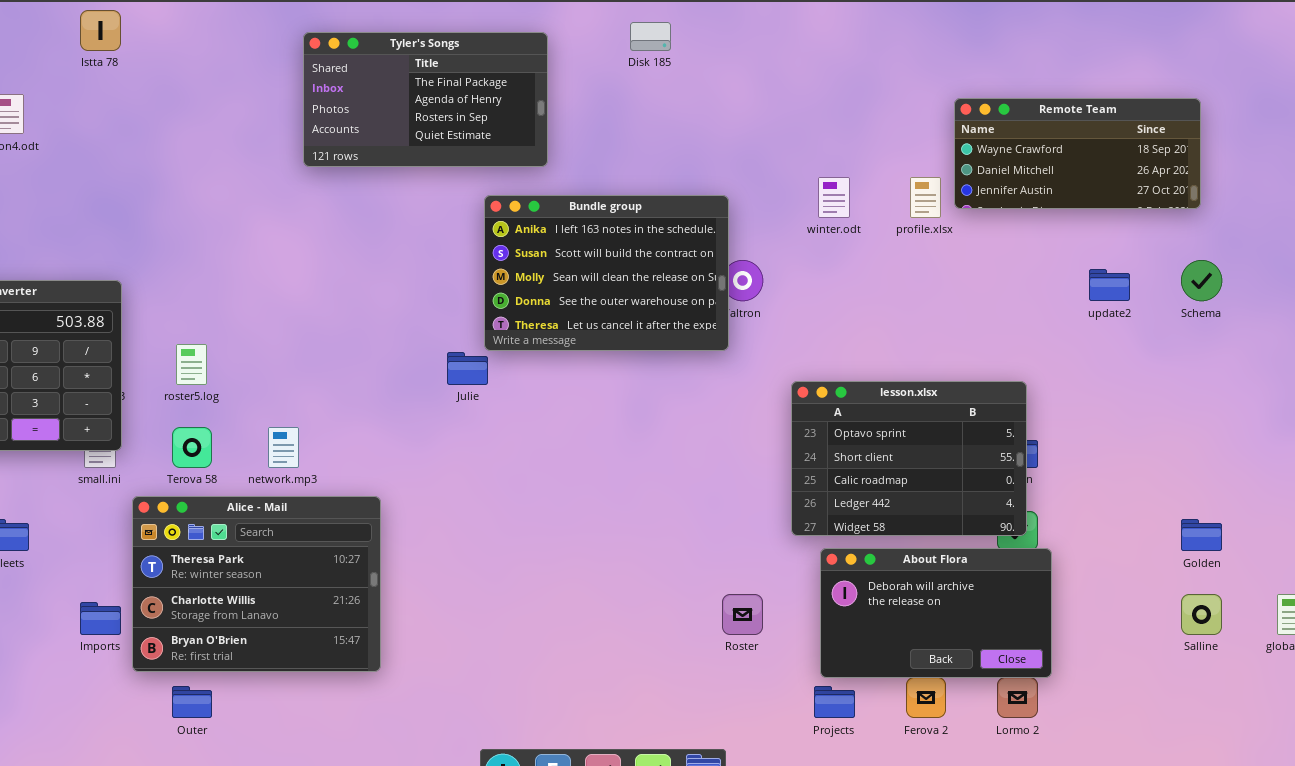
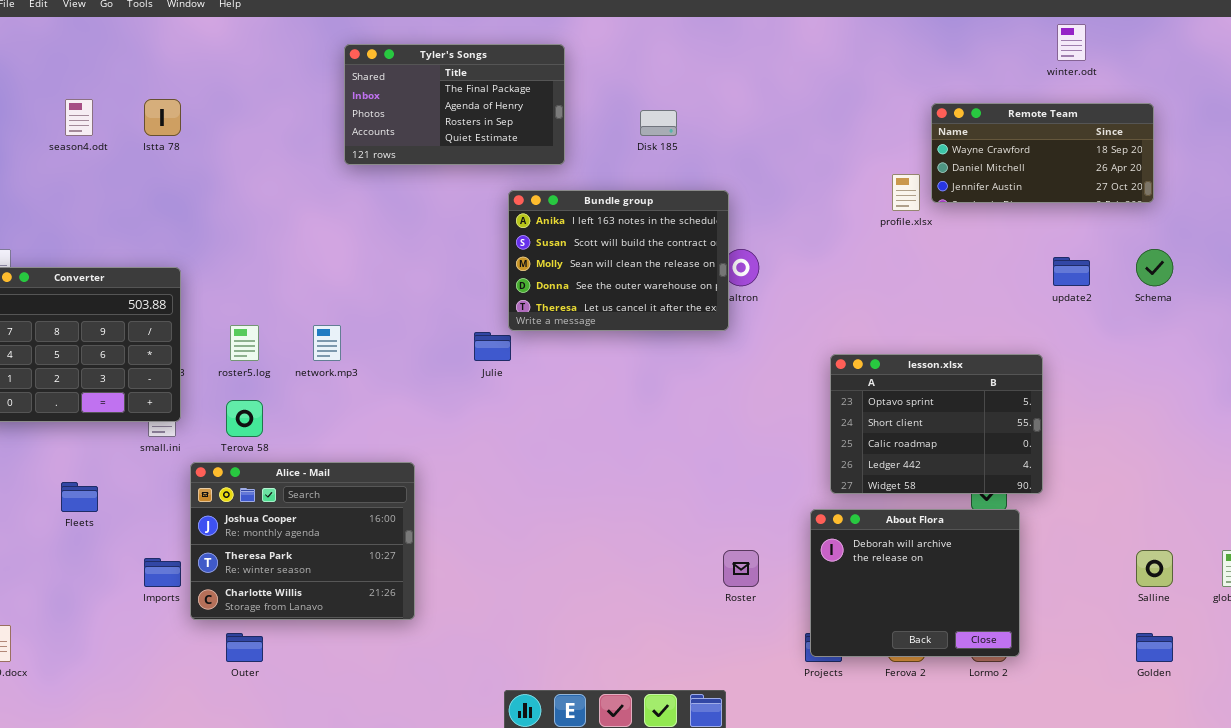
Istta 78: [80,10,121,51] -> [144,99,181,136], moved
Disk 185: [630,22,671,51] -> [640,110,677,136], moved
winter.odt: [818,177,850,218] -> [1057,24,1086,61], moved
lesson.xlsx: [791,381,1027,536] -> [830,354,1043,494], moved
network.mp3: [268,427,299,468] -> [313,325,341,361], moved
Alice - Mail: [132,496,381,672] -> [190,462,415,620], scrolled up 1 row
Golden: [1181,519,1222,551] -> [1136,633,1173,662], moved
About Flora: [820,548,1052,678] -> [810,509,1020,657], resized

